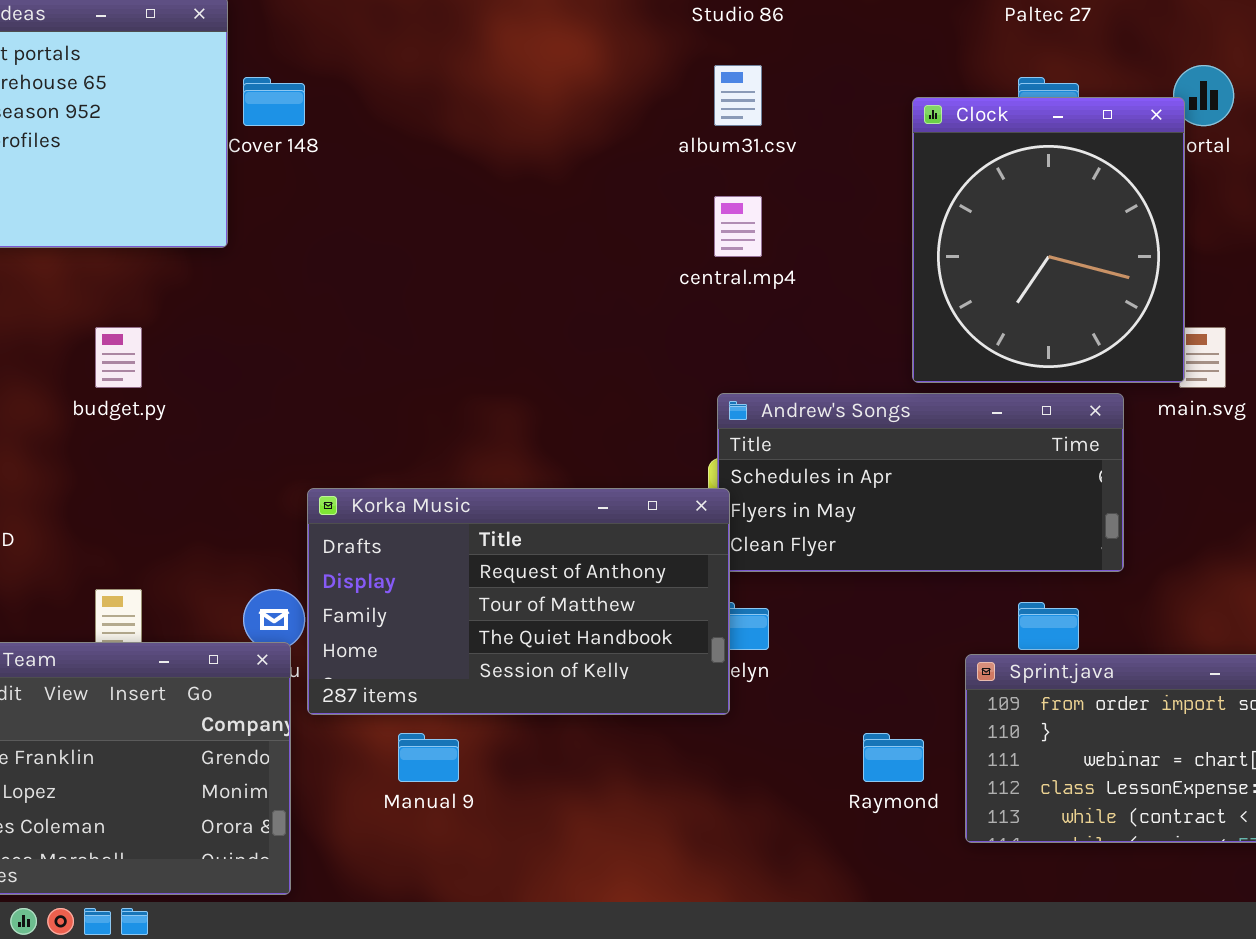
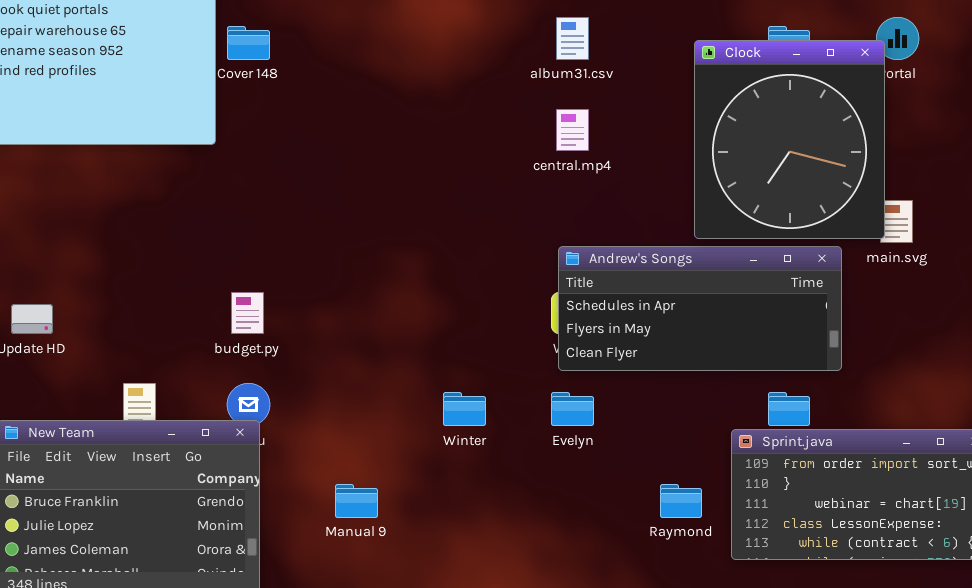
budget.py: [95,327,142,388] -> [231,292,264,334], moved
Korka Music: [307,488,730,715] -> none, closed

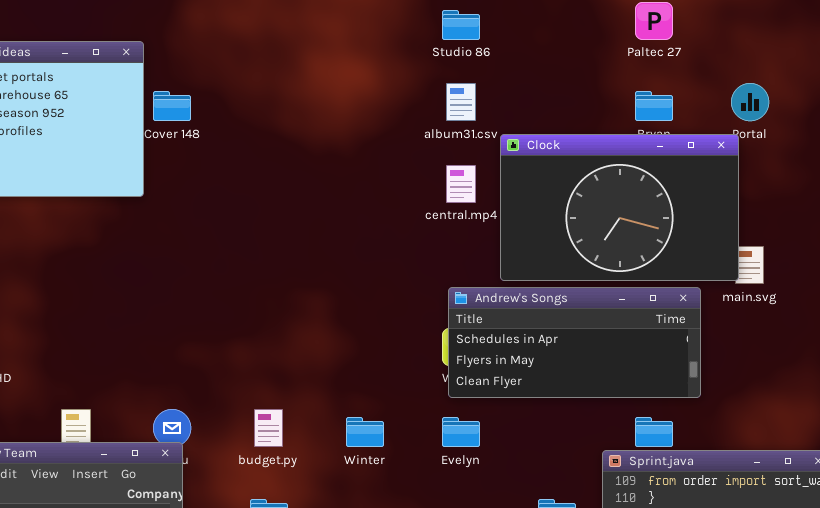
Clock: [694,40,885,239] -> [500,134,739,281], resized
budget.py: [231,292,264,334] -> [254,409,283,447], moved

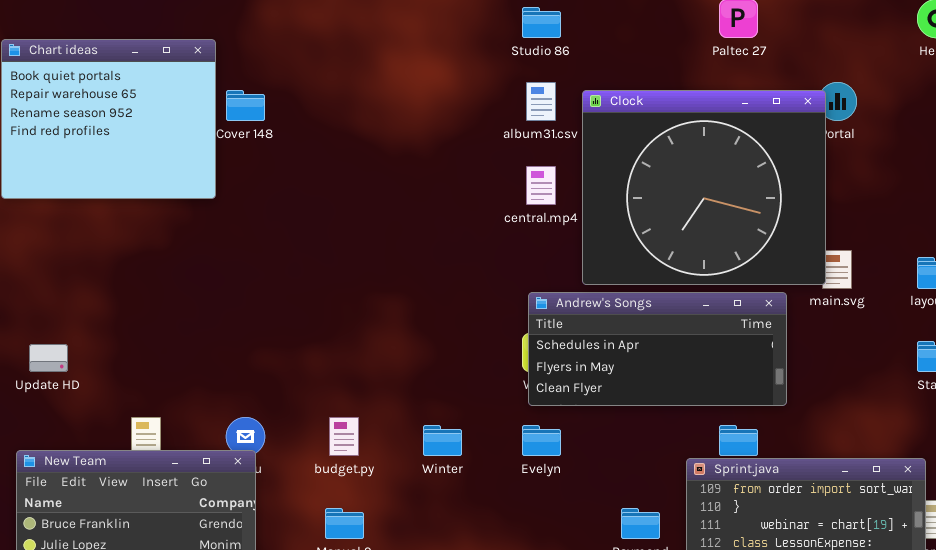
Clock: [500,134,739,281] -> [582,90,826,285], resized

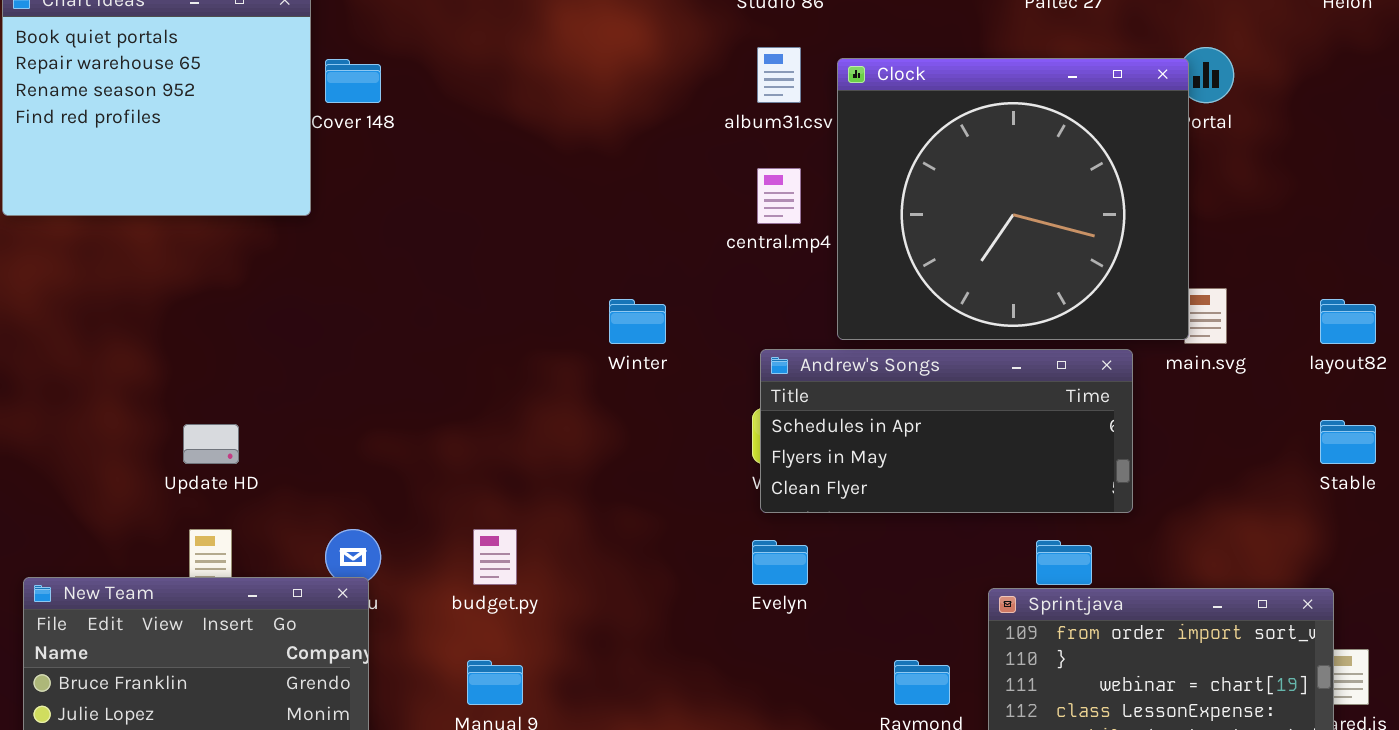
Update HD: [29,344,68,372] -> [183,424,239,464], moved
Winter: [423,425,462,456] -> [609,299,666,344], moved

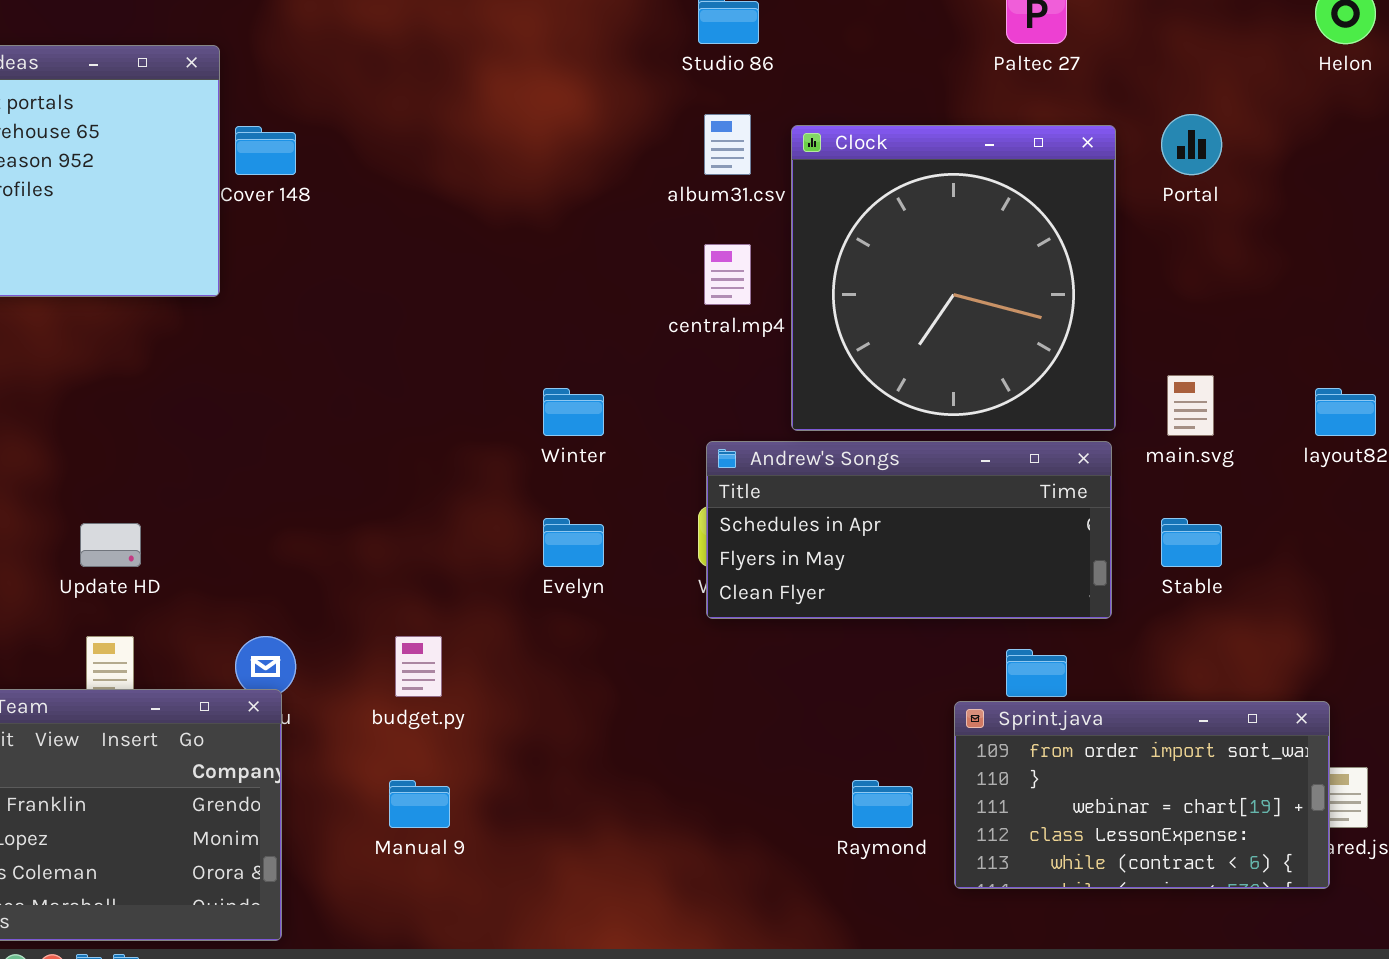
Clock: [837,58,1189,340] -> [791,125,1116,431], resized
Stable: [1320,420,1376,464] -> [1161,518,1222,567], moved
Evelyn: [752,540,808,585] -> [543,518,604,567], moved

